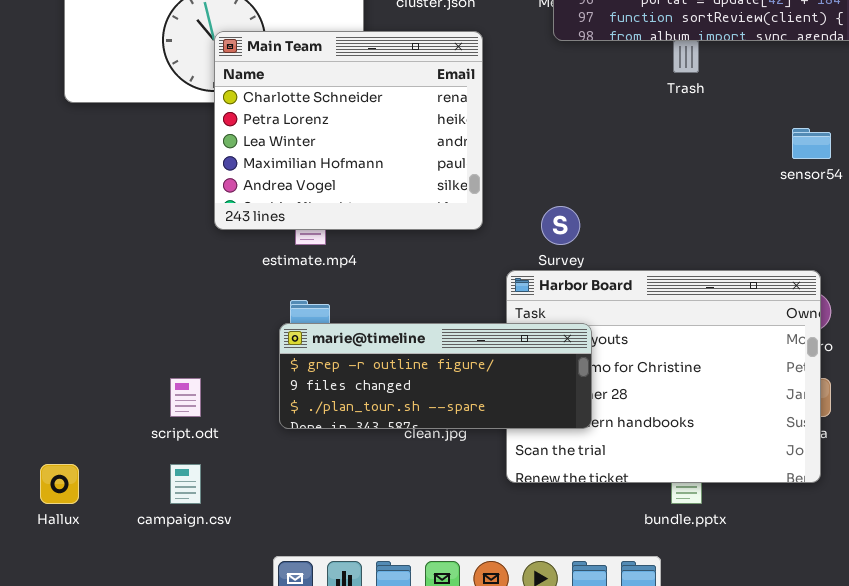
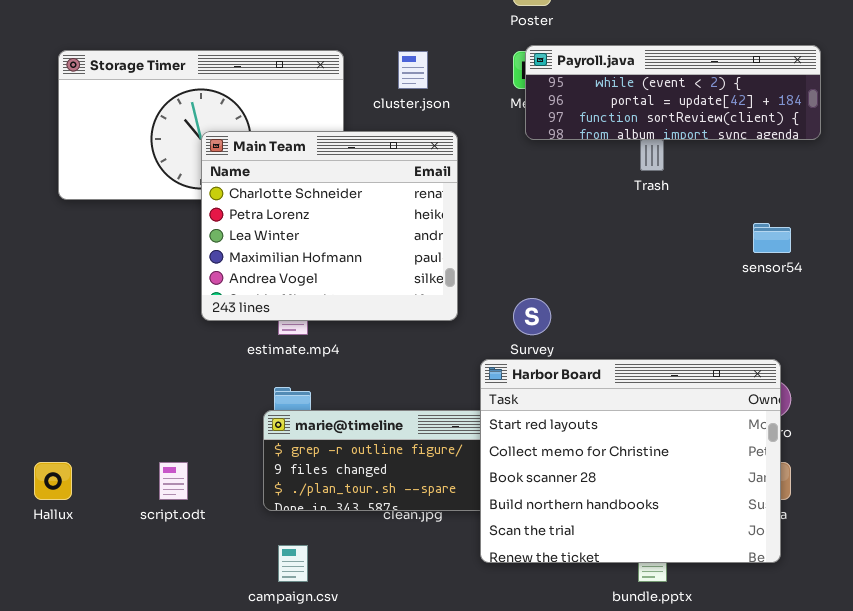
Harbor Board: [506,270,821,483] -> [480,359,781,563], raised
Hallux: [40,464,79,504] -> [34,462,72,500], moved
campaign.csv: [170,464,201,504] -> [278,545,308,582], moved

